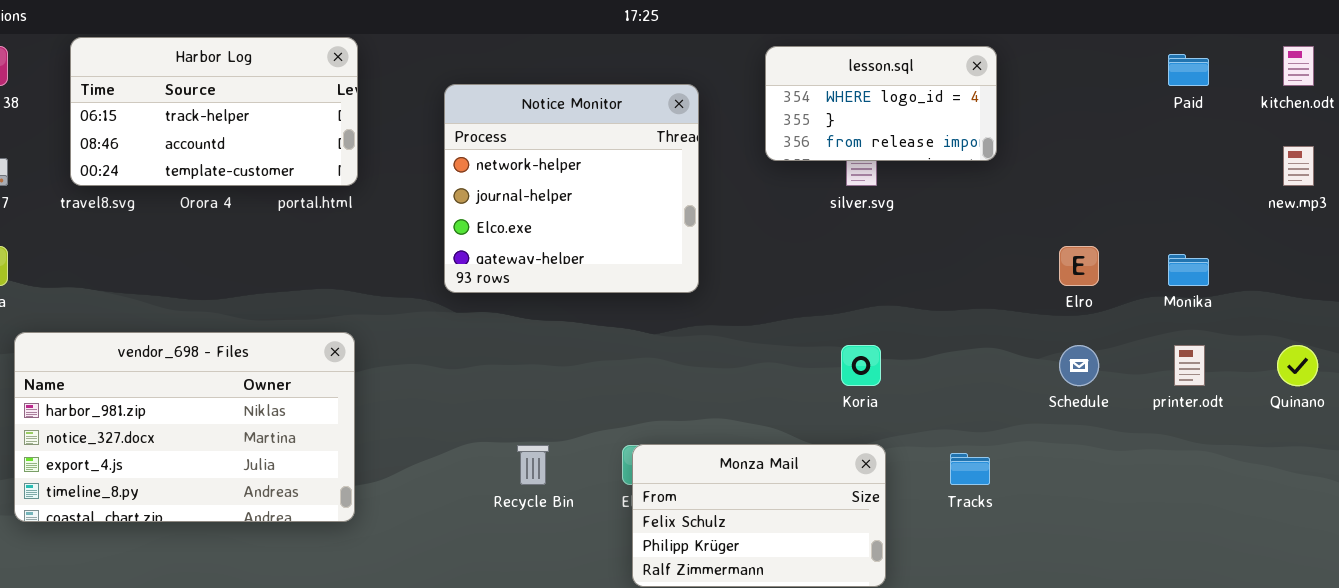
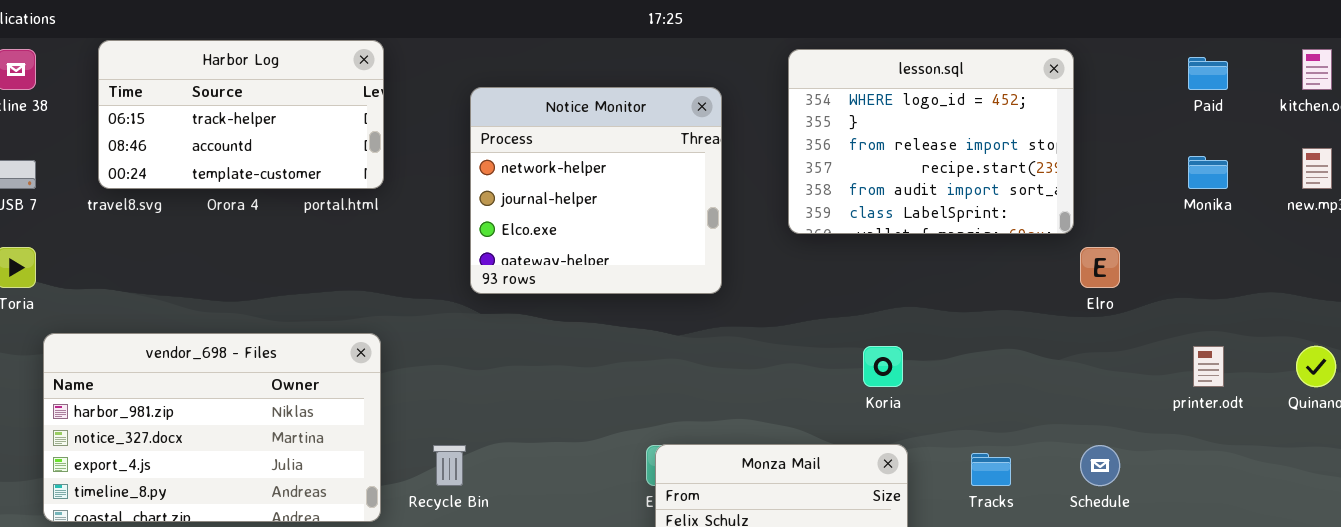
lesson.sql: [765,46,997,161] -> [788,49,1074,234], resized
Monika: [1168,254,1209,286] -> [1188,156,1228,189], moved
Schedule: [1059,345,1099,386] -> [1080,445,1120,486], moved
Recycle Bin: [517,445,549,485] -> [433,445,466,486], moved

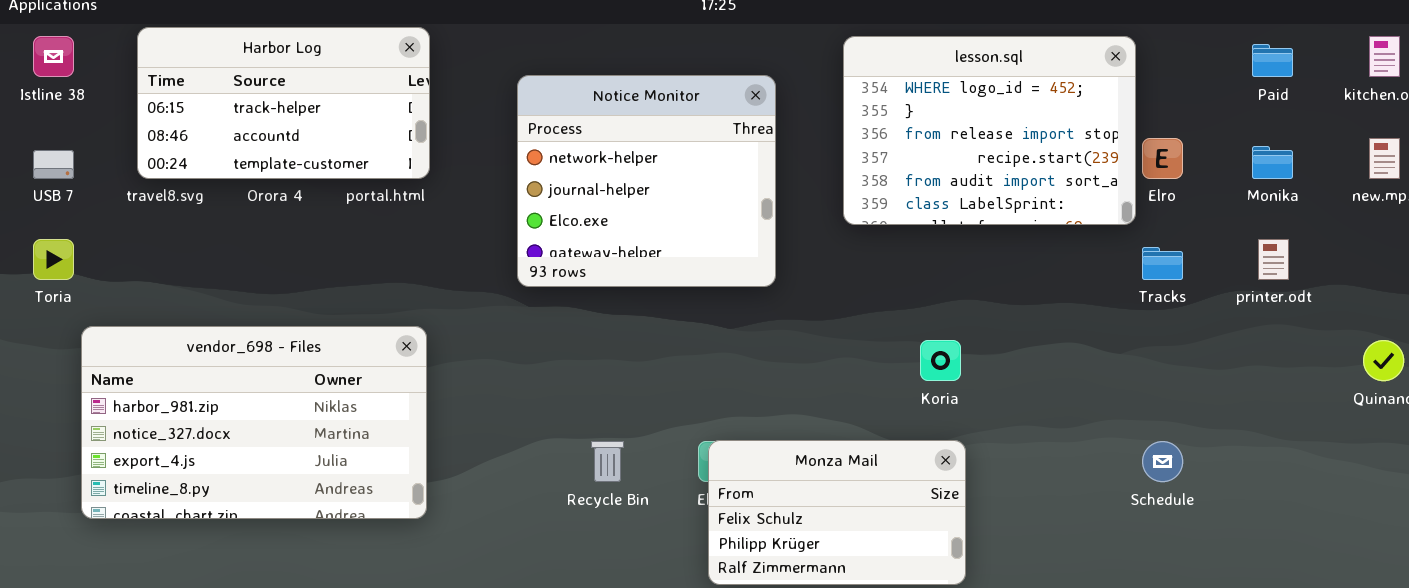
Elro: [1080,247,1120,288] -> [1142,138,1183,179], moved
printer.odt: [1193,346,1224,387] -> [1258,239,1289,280], moved
Recycle Bin: [433,445,466,486] -> [591,441,624,482], moved
Tracks: [971,453,1011,486] -> [1142,247,1183,280], moved

